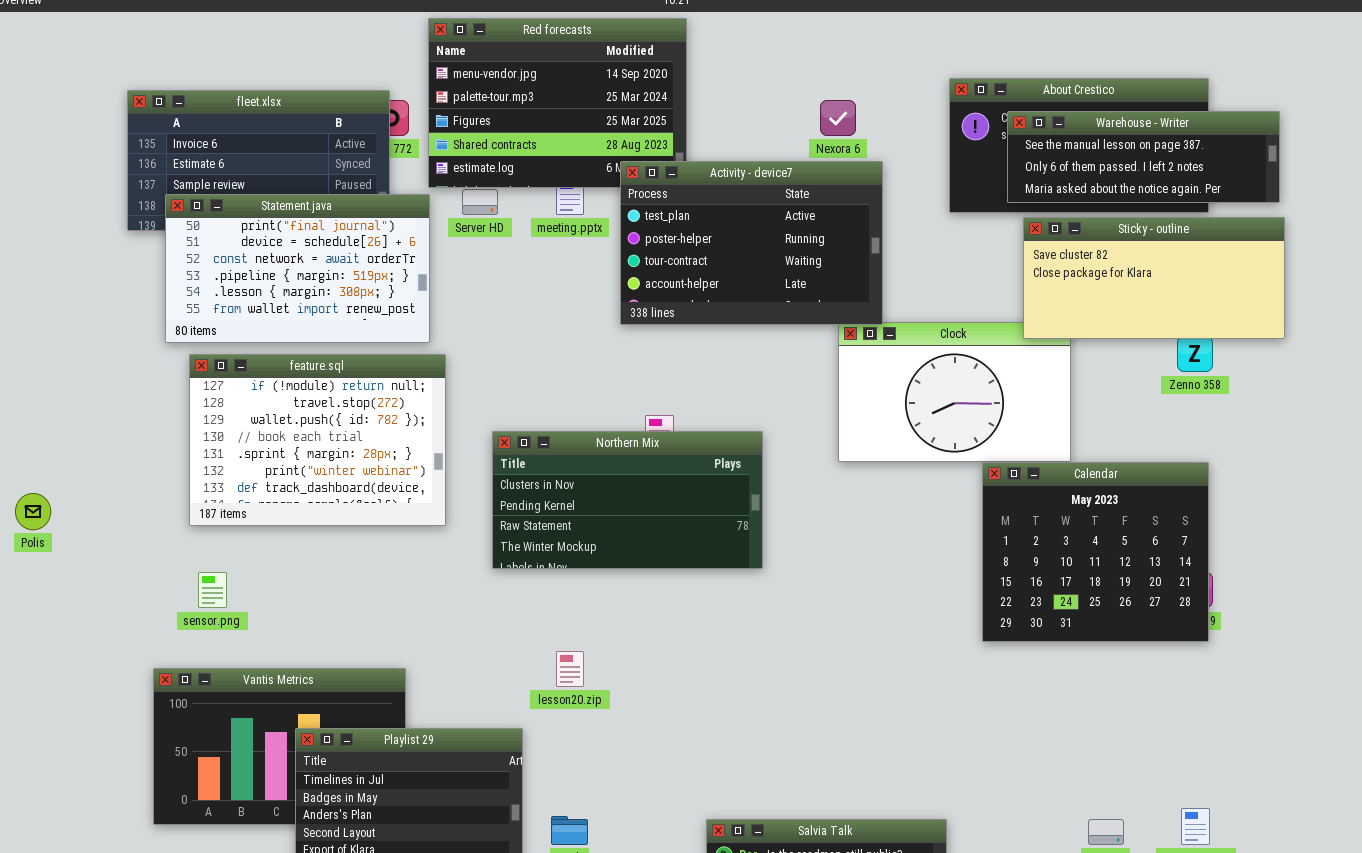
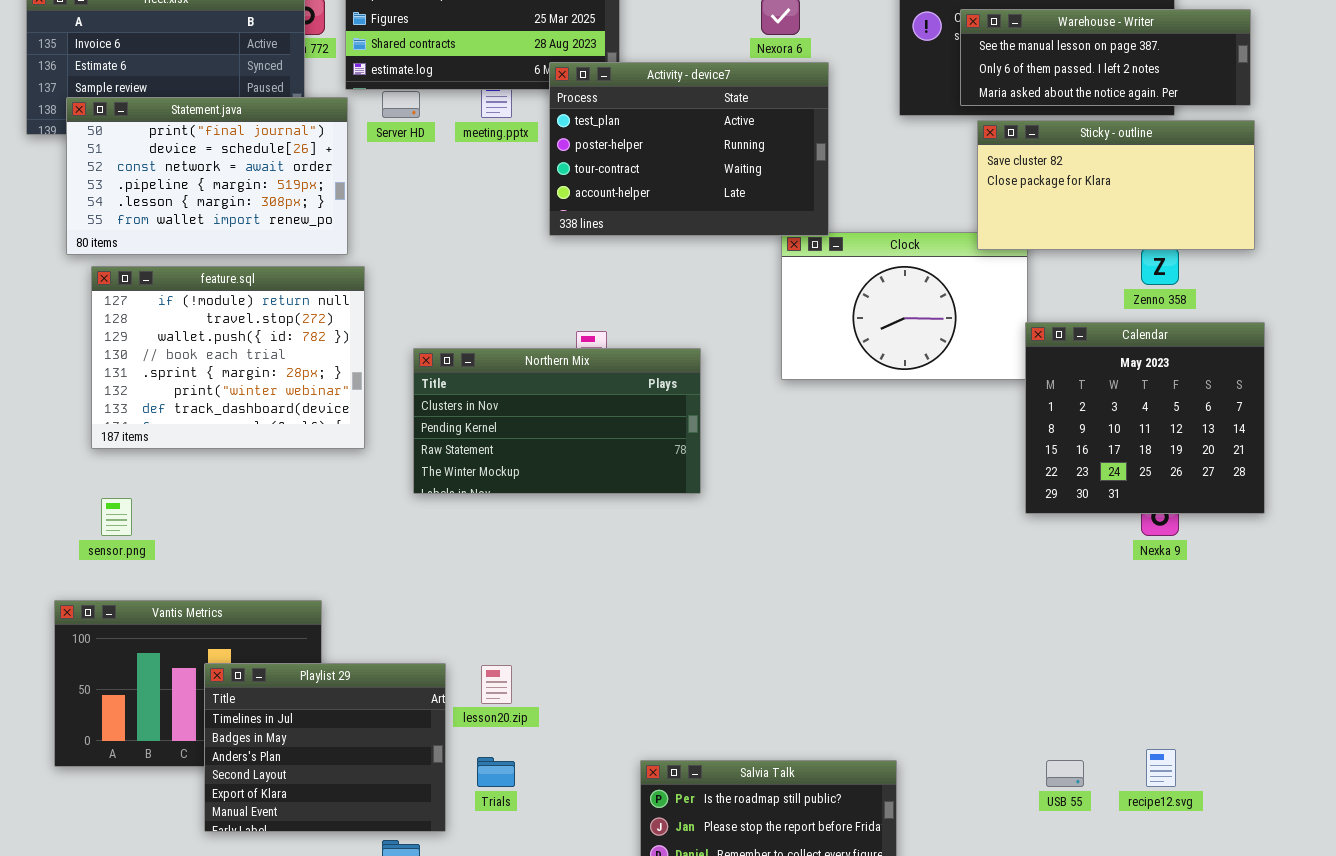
Calendar: [982,462,1209,642] -> [1025,322,1265,514], moved
lesson20.zip: [556,651,584,687] -> [481,665,512,704], moved

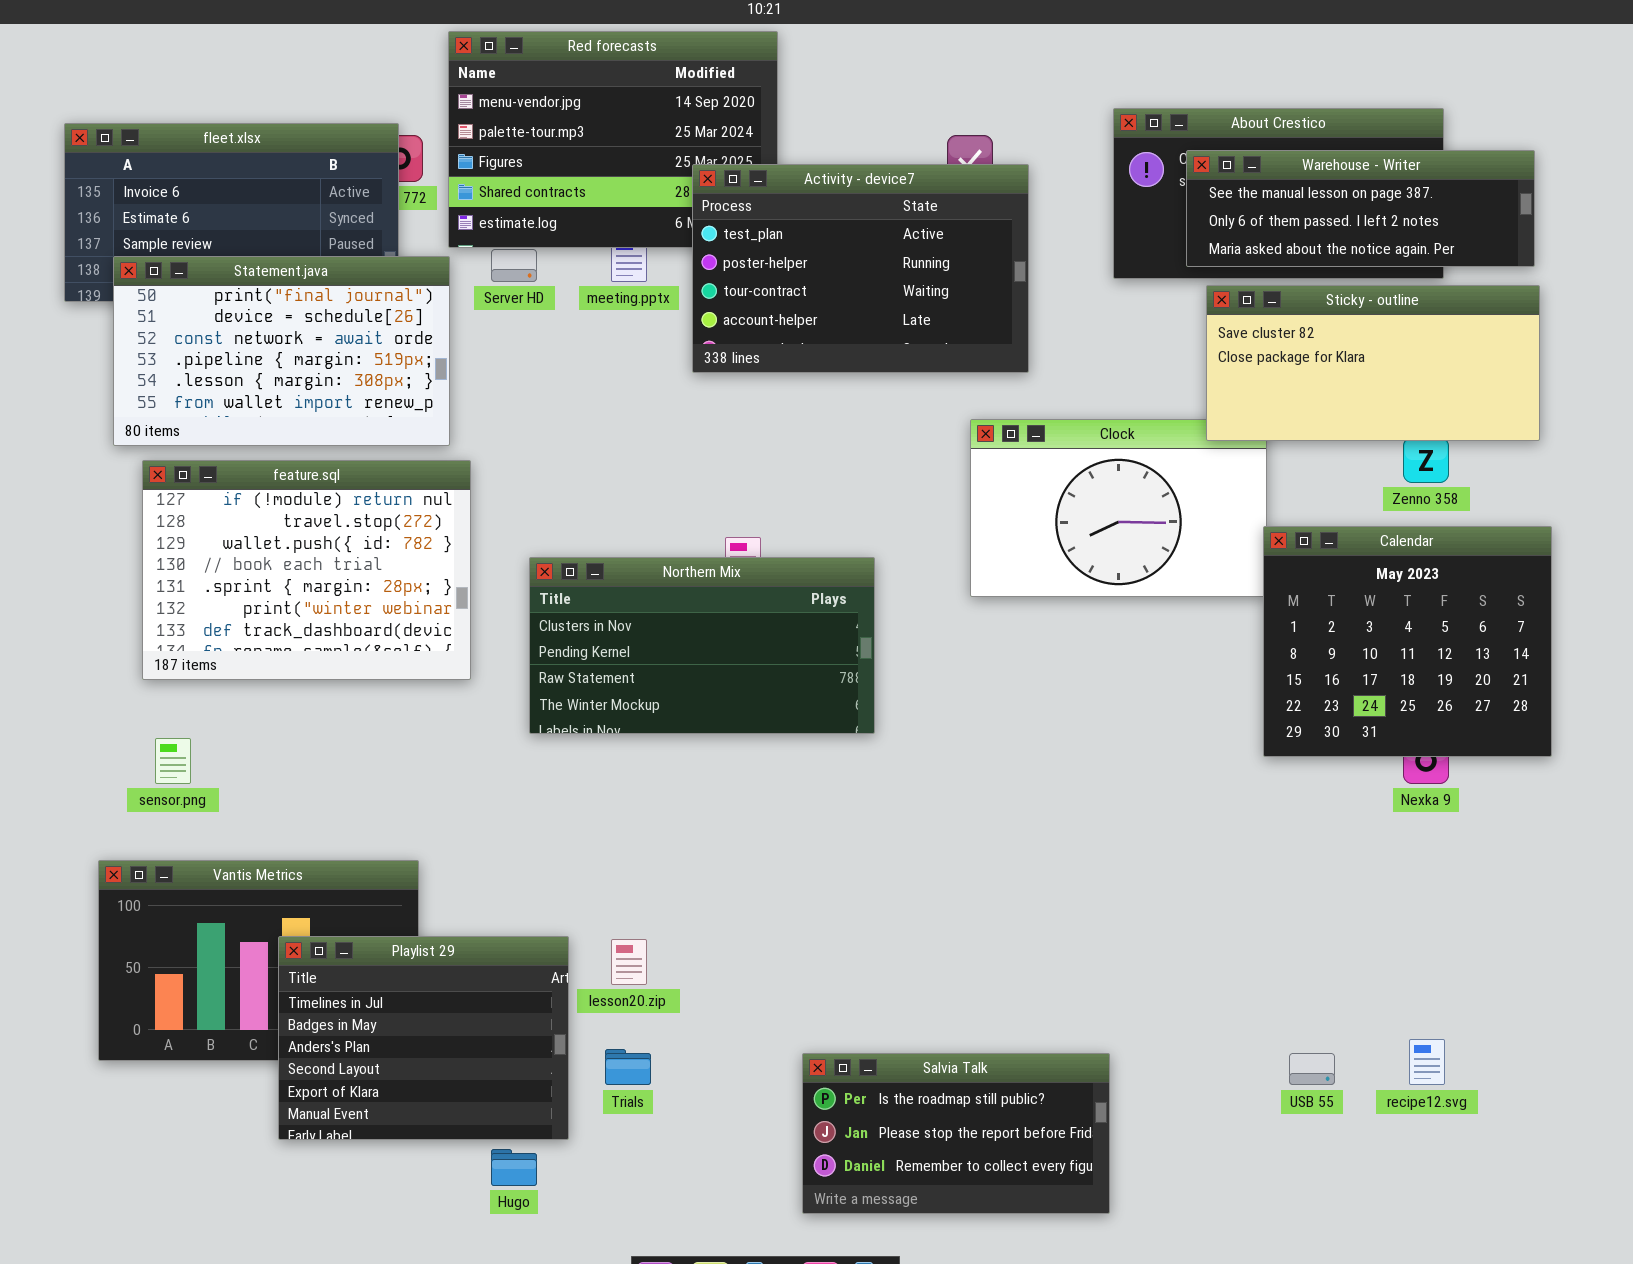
Activity - device7: [549,62,829,236] -> [692,164,1029,373], moved

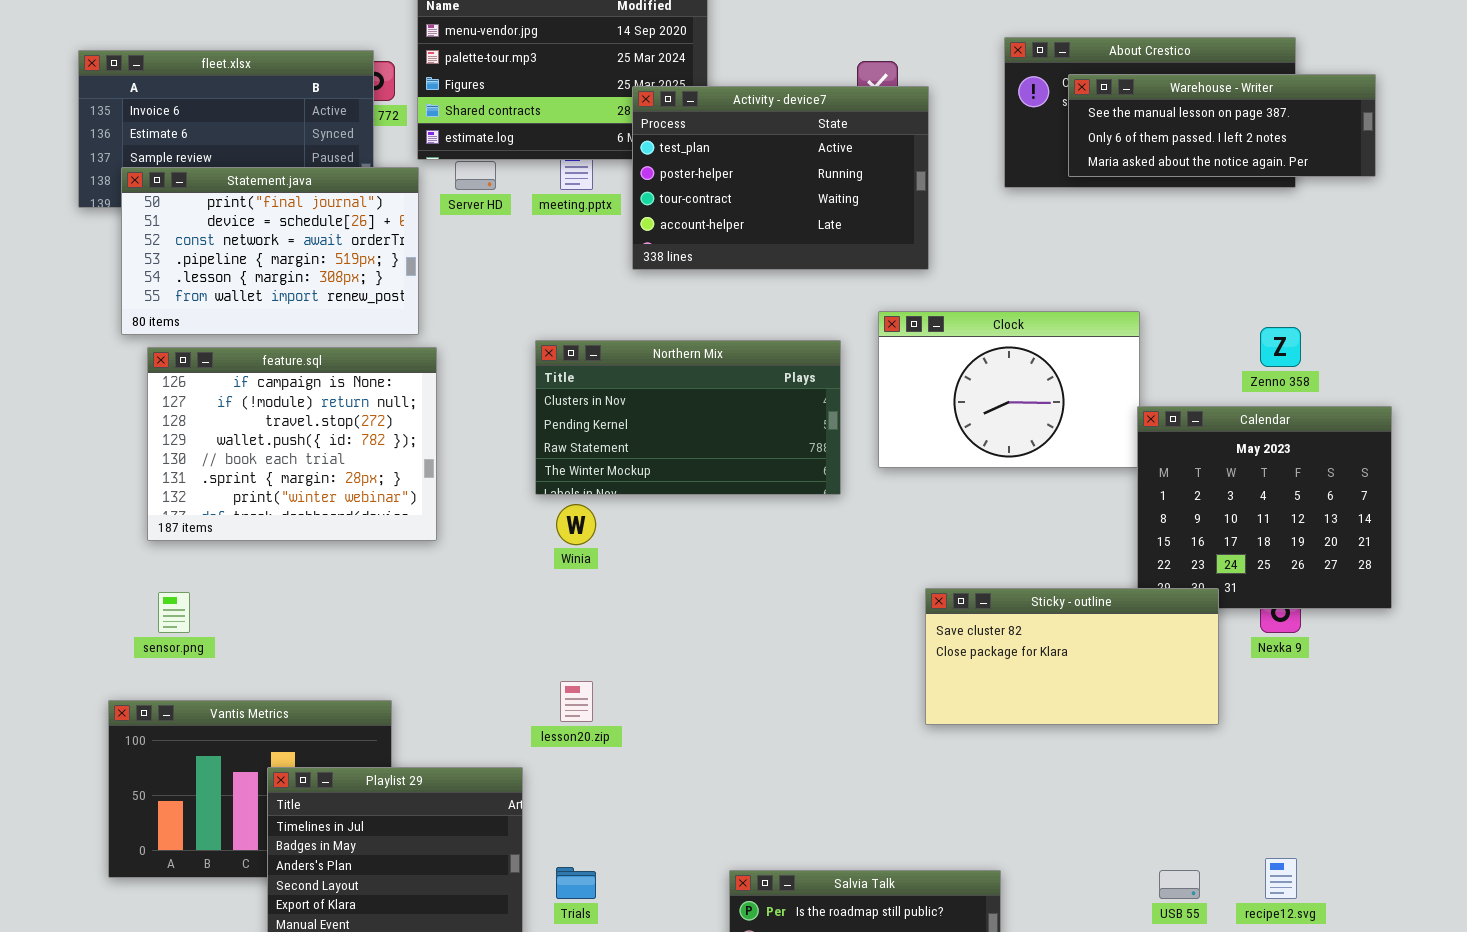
Sticky - outline: [1206,285,1540,441] -> [925,588,1219,725], moved
feature.sql: [142,460,471,680] -> [147,347,437,541], scrolled up 1 row
Northern Mix: [529,557,875,734] -> [535,340,841,495], moved
lesson20.zip: [611,939,647,985] -> [560,681,593,722], moved

